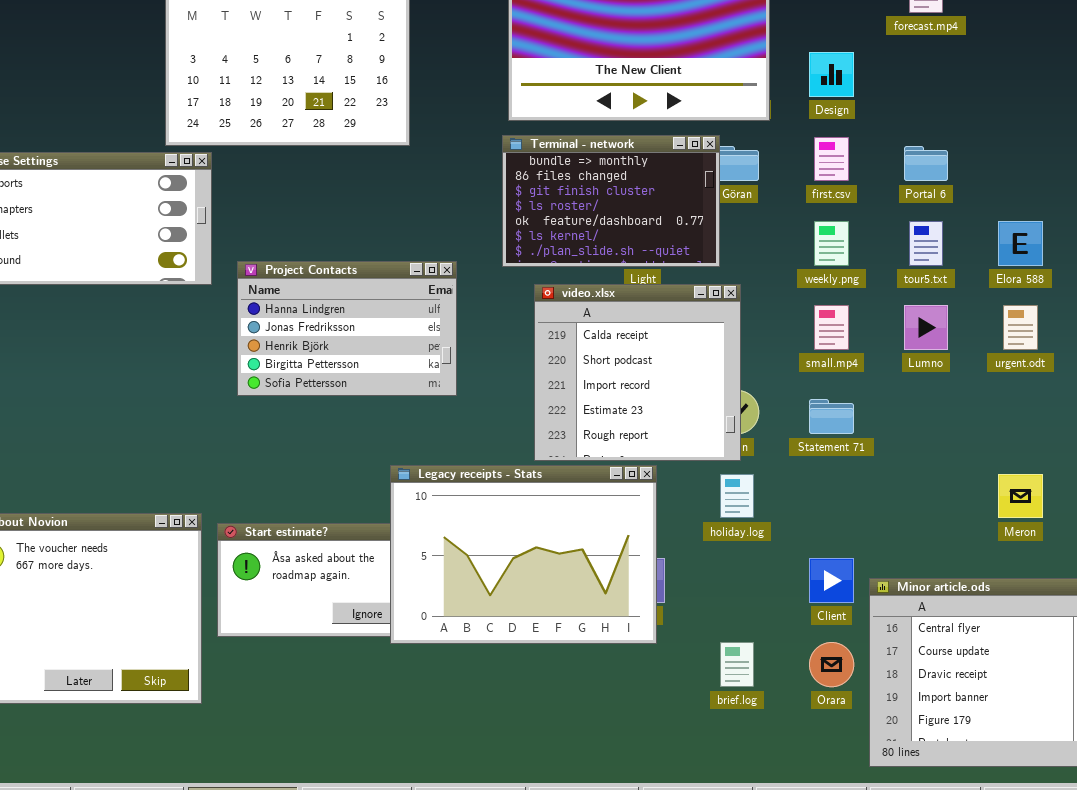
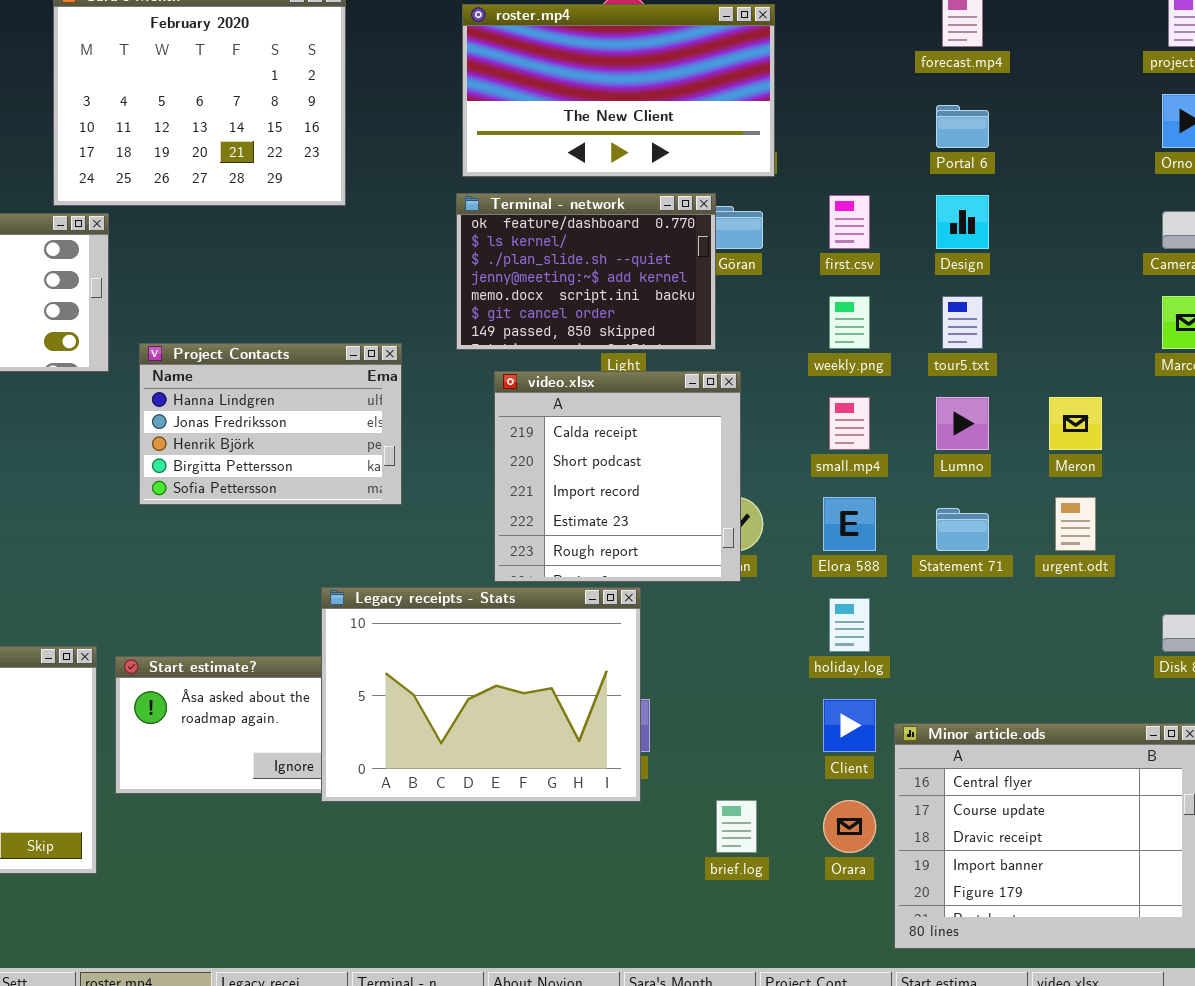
Design: [809,52,854,97] -> [936,195,989,249], moved
Terminal - network: [502,135,720,267] -> [456,193,716,350], scrolled down 4 rows
Portal 6: [904,146,948,181] -> [936,105,989,148], moved
Elora 588: [998,221,1043,266] -> [823,497,876,551], moved
urgent.odt: [1003,305,1038,350] -> [1055,497,1096,551], moved
Statement 71: [809,399,854,434] -> [936,508,989,551], moved
holiday.log: [720,474,754,518] -> [829,598,870,652], moved
Meron: [998,474,1043,518] -> [1049,397,1102,450], moved

